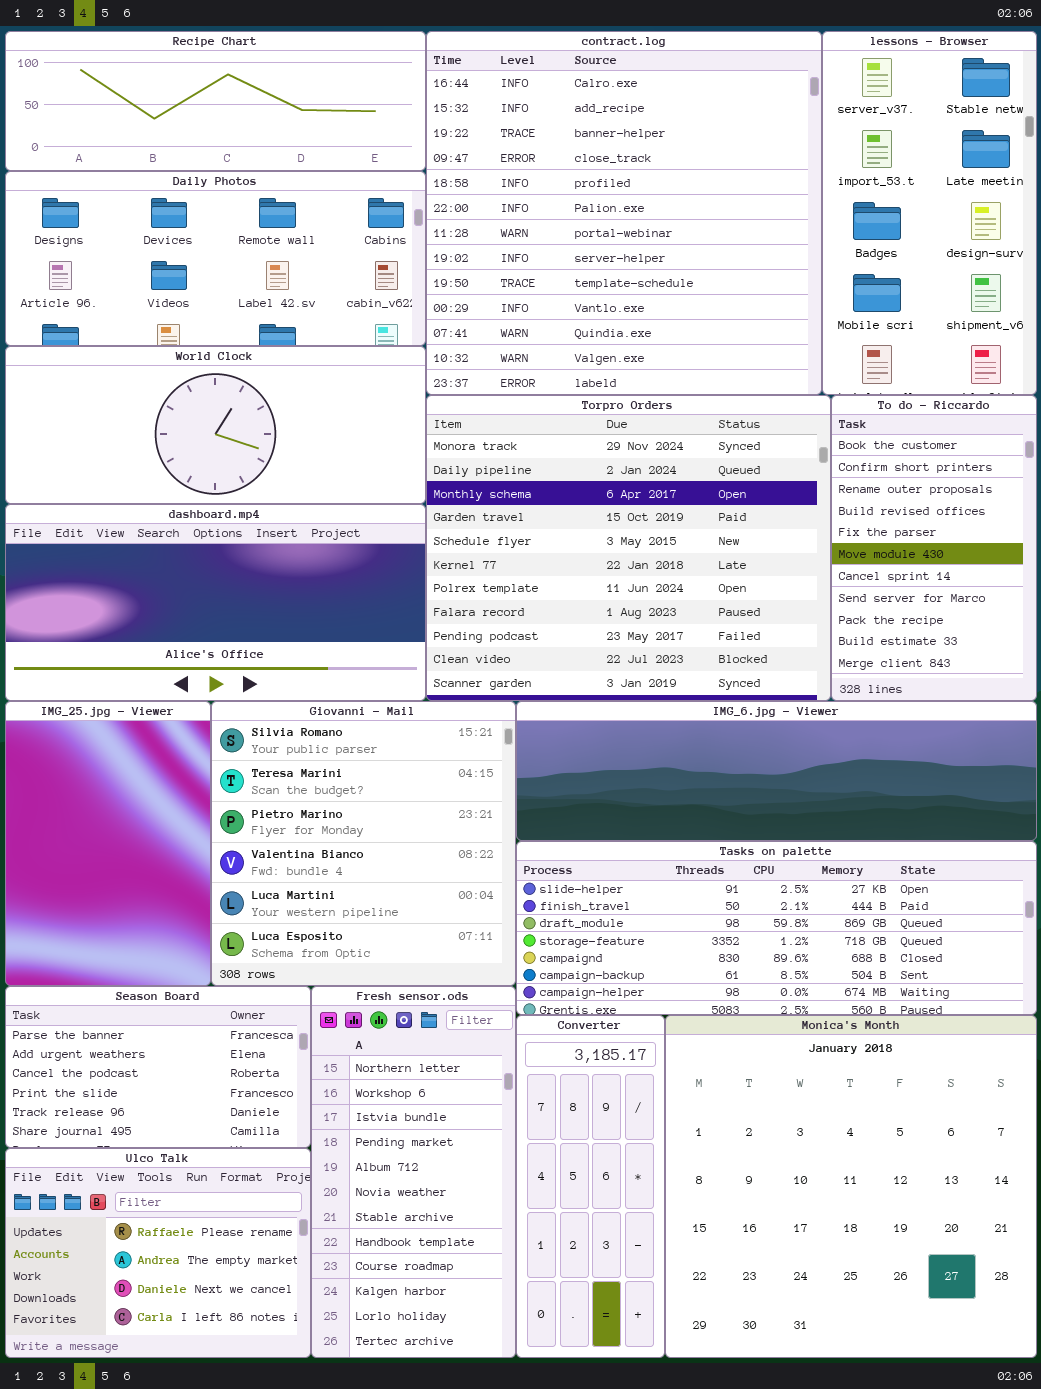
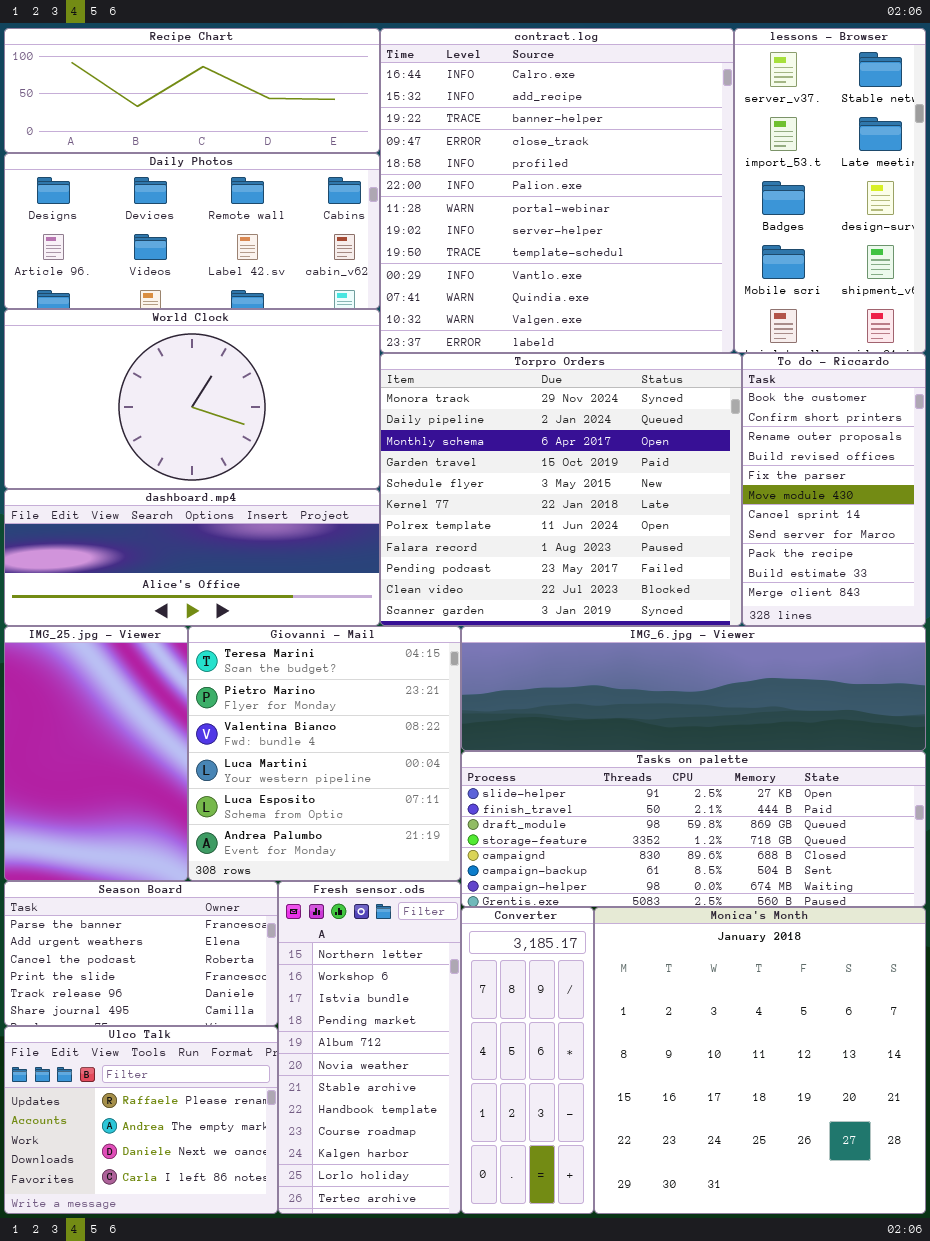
World Clock: [5,346,426,504] -> [4,309,380,489], resized
dashboard.mp4: [5,504,426,701] -> [4,489,380,626], resized
Giovanni - Mail: [211,701,516,986] -> [188,626,461,881], scrolled down 1 row

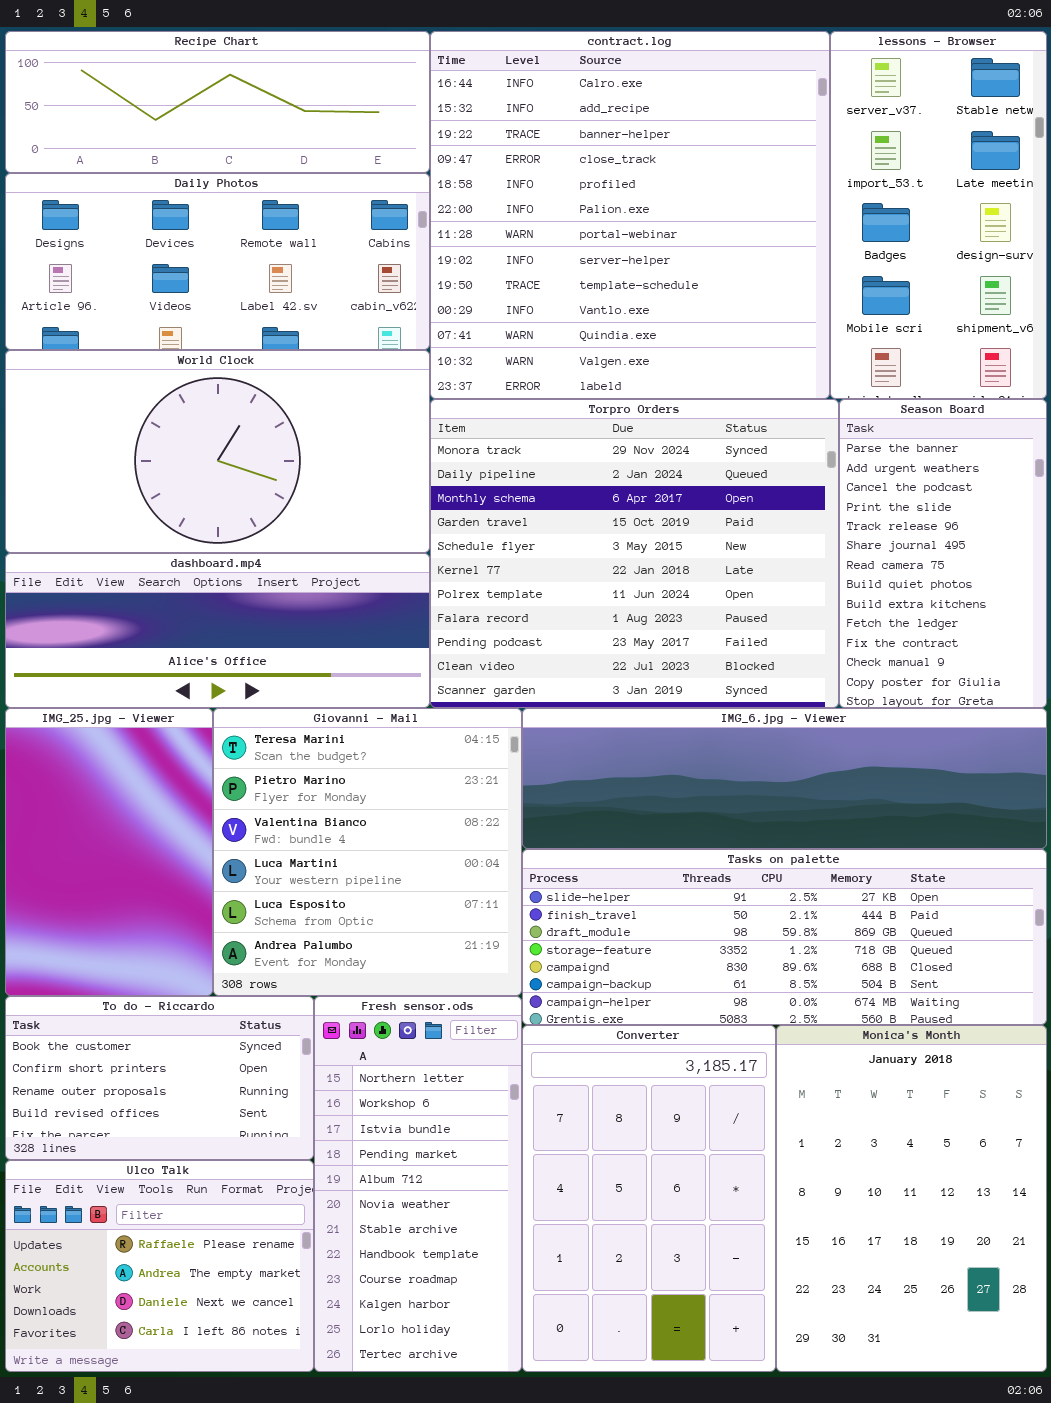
To do - Riccardo: [742,353,926,626] -> [5,996,314,1160], moved, resized
Season Board: [4,881,278,1026] -> [839,399,1047,708], moved, resized
Converter: [461,907,594,1214] -> [522,1025,776,1372], resized
Monica's Month: [594,907,926,1214] -> [776,1025,1047,1372], resized

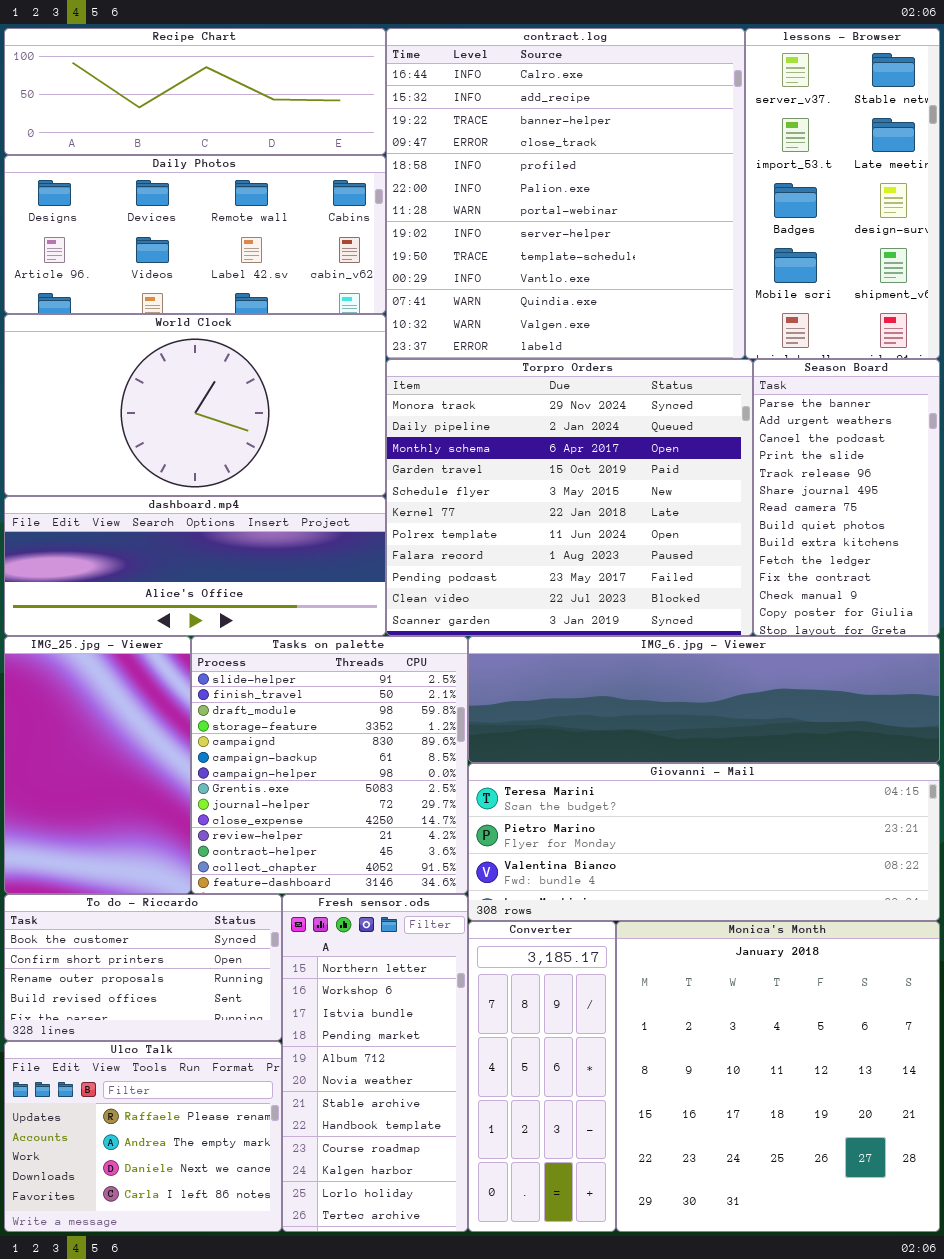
Giovanni - Mail: [213,708,522,996] -> [468,763,940,921], moved, resized
Tasks on palette: [522,849,1047,1025] -> [191,636,468,894], moved, resized
Converter: [522,1025,776,1372] -> [468,921,616,1232], resized
Monica's Month: [776,1025,1047,1372] -> [616,921,940,1232], resized

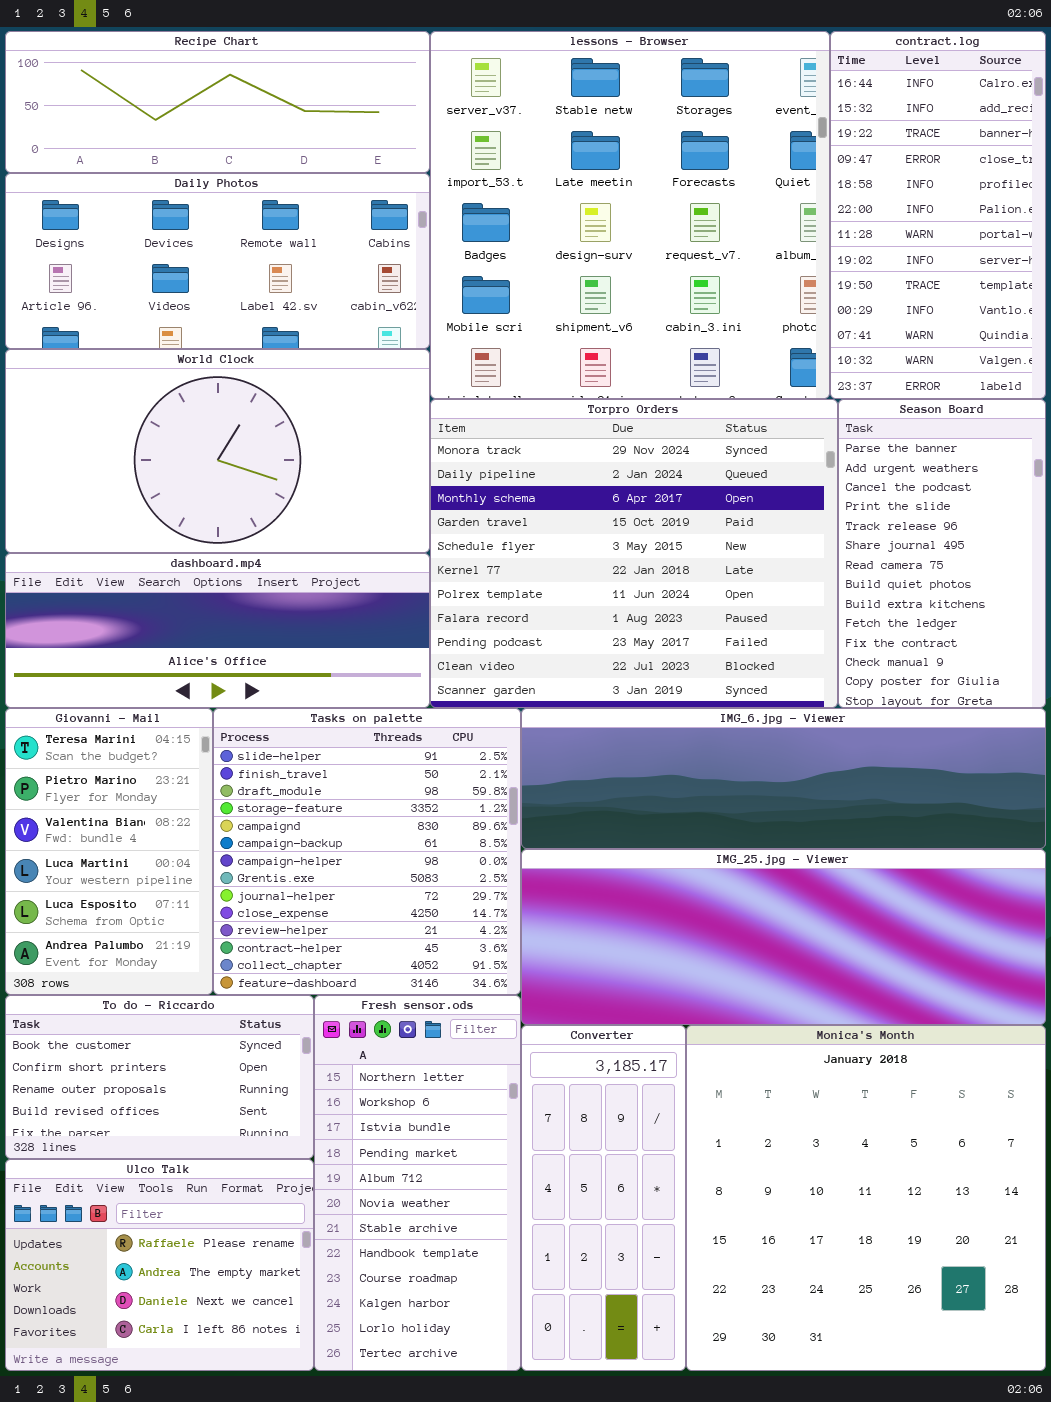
contract.log: [386,28,745,359] -> [830,31,1046,399], moved, resized
lessons - Browser: [745,28,940,359] -> [430,31,830,399], moved, resized
IMG_25.jpg - Viewer: [4,636,191,894] -> [521,849,1046,1025], moved, resized
Giovanni - Mail: [468,763,940,921] -> [5,708,213,995], moved, resized

